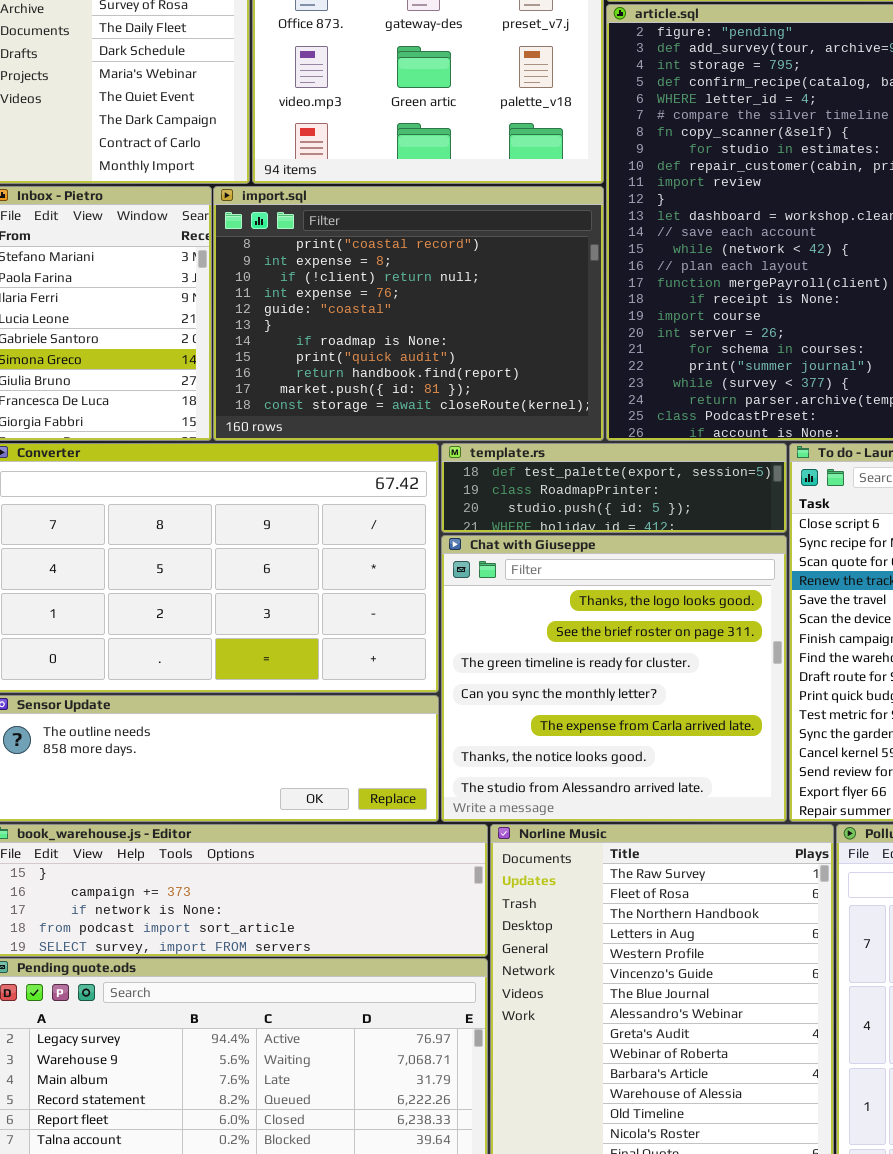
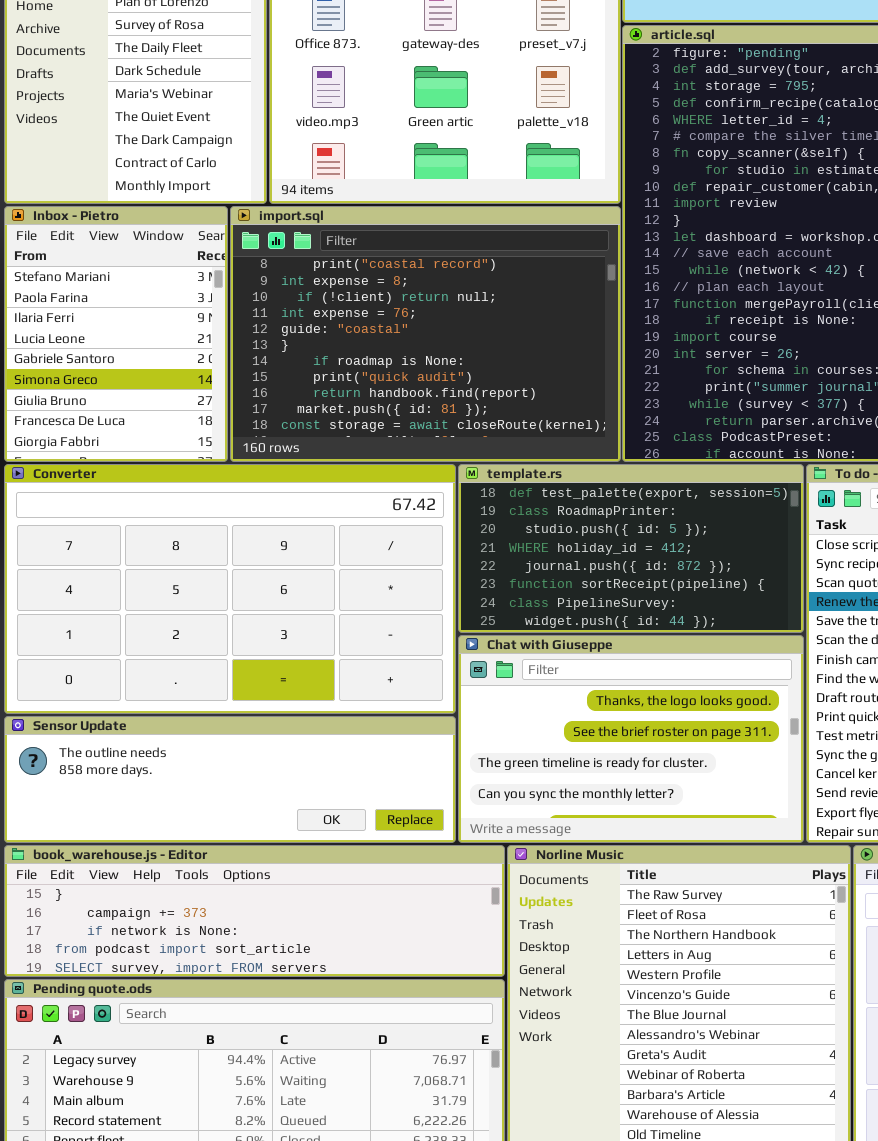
template.rs: [441,443,787,533] -> [458,464,804,633], resized
Chat with Giuseppe: [441,535,787,822] -> [458,635,804,843], resized

